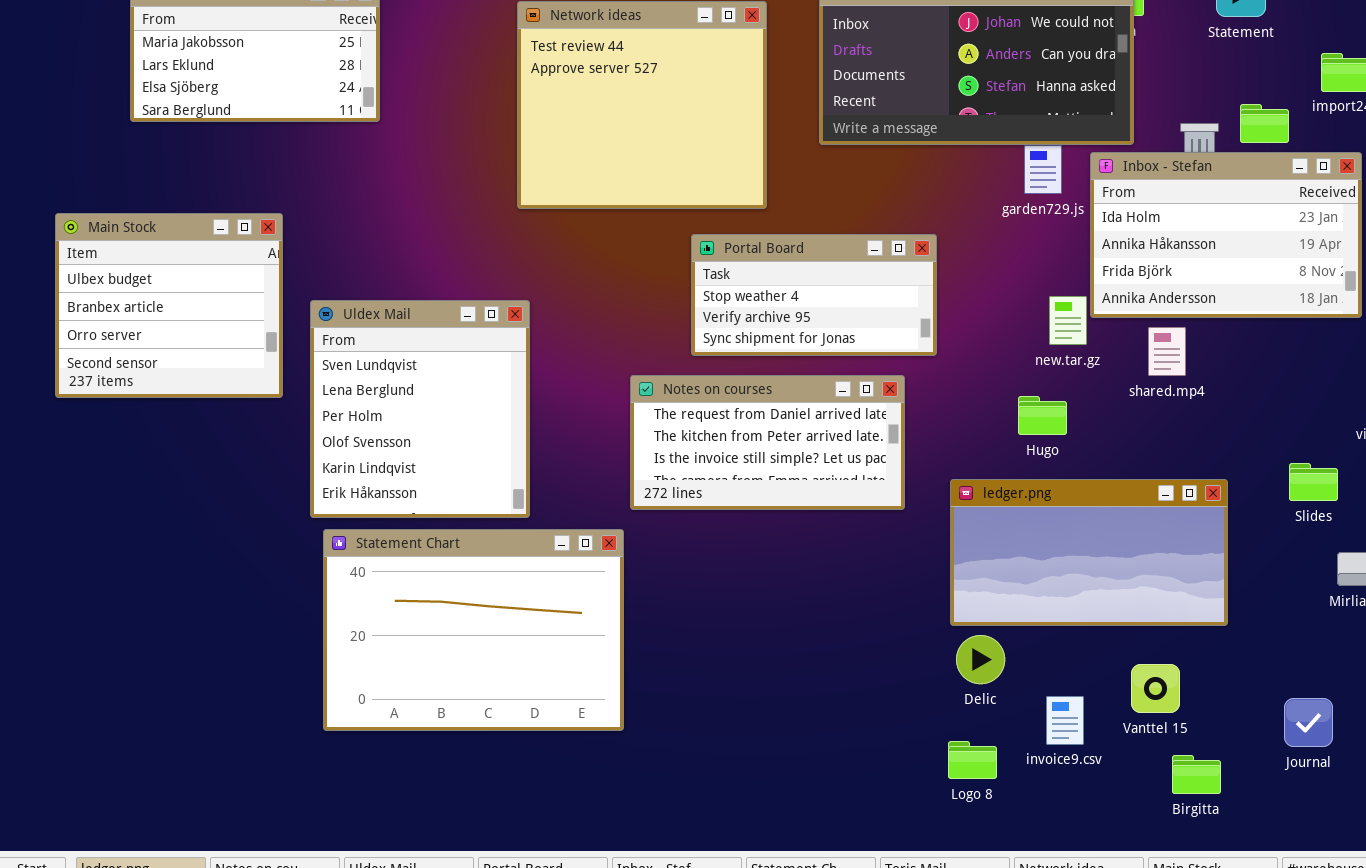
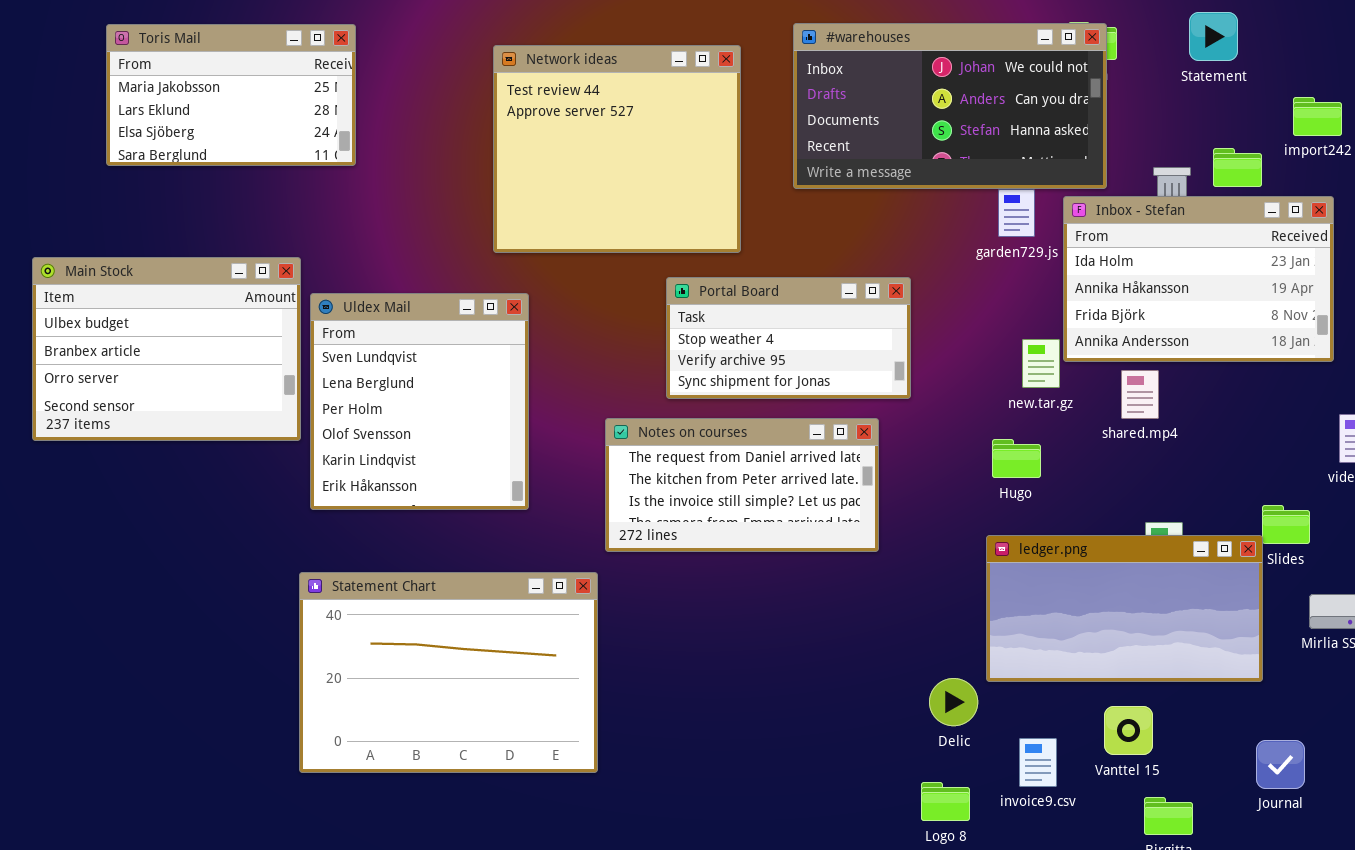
Main Stock: [55,213,283,398] -> [32,257,301,441], resized
Uldex Mail: [310,300,530,518] -> [310,293,529,510], moved
ledger.png: [950,479,1228,626] -> [986,535,1263,682], moved

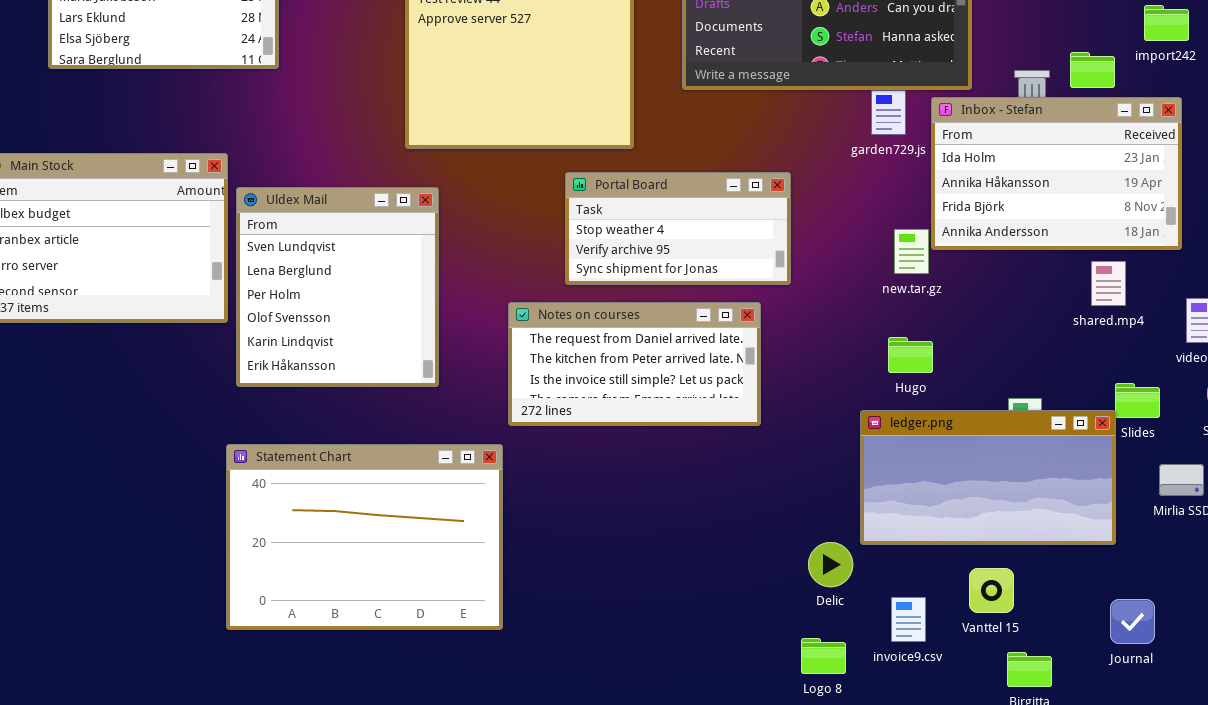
shared.mp4: [1121,370,1159,419] -> [1091,261,1126,306], moved
Hugo: [992,439,1041,478] -> [888,337,933,373], moved

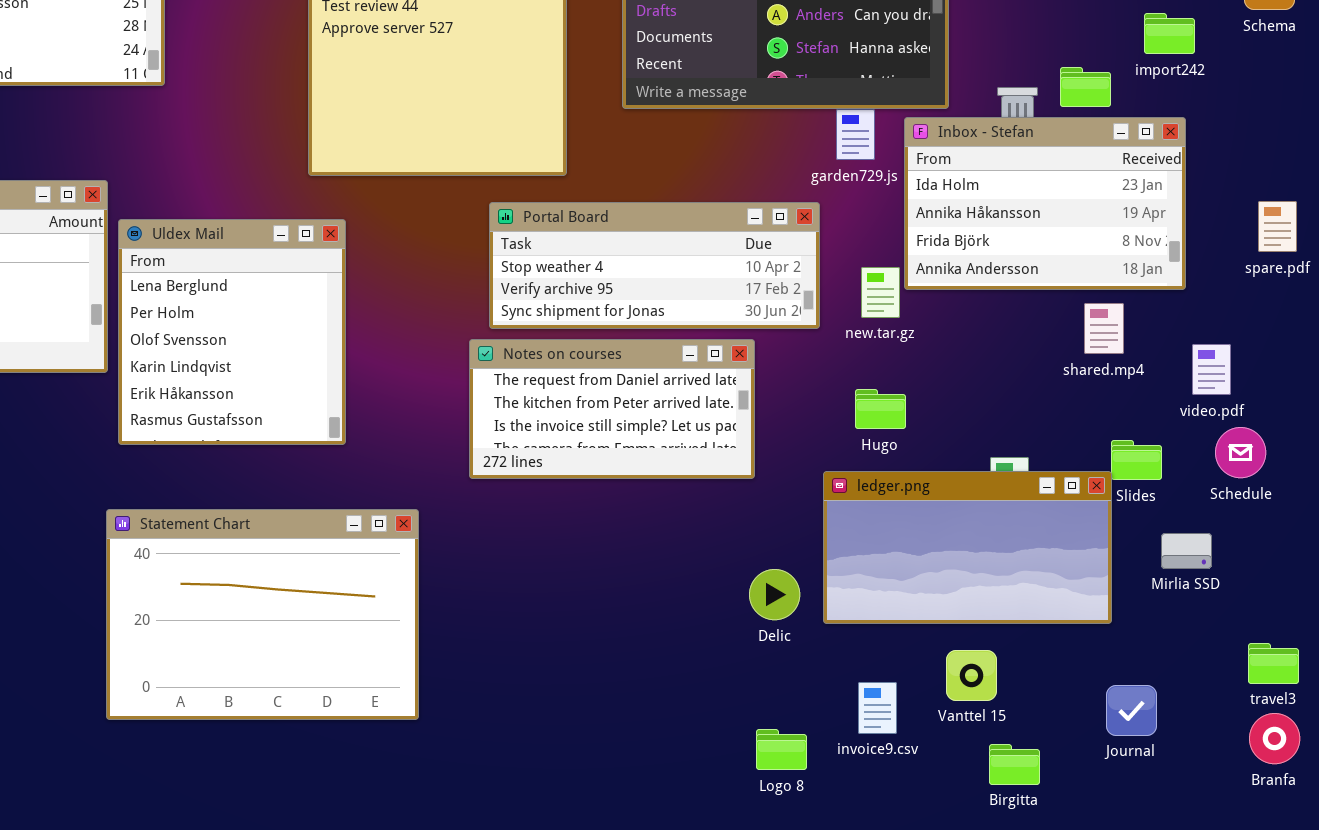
Portal Board: [565,172,791,285] -> [489,202,820,329], resized
Uldex Mail: [236,187,439,387] -> [118,219,346,445], scrolled down 1 row
Notes on courses: [508,302,761,426] -> [469,339,755,479], moved
Delic: [808,542,853,587] -> [749,569,800,620], moved

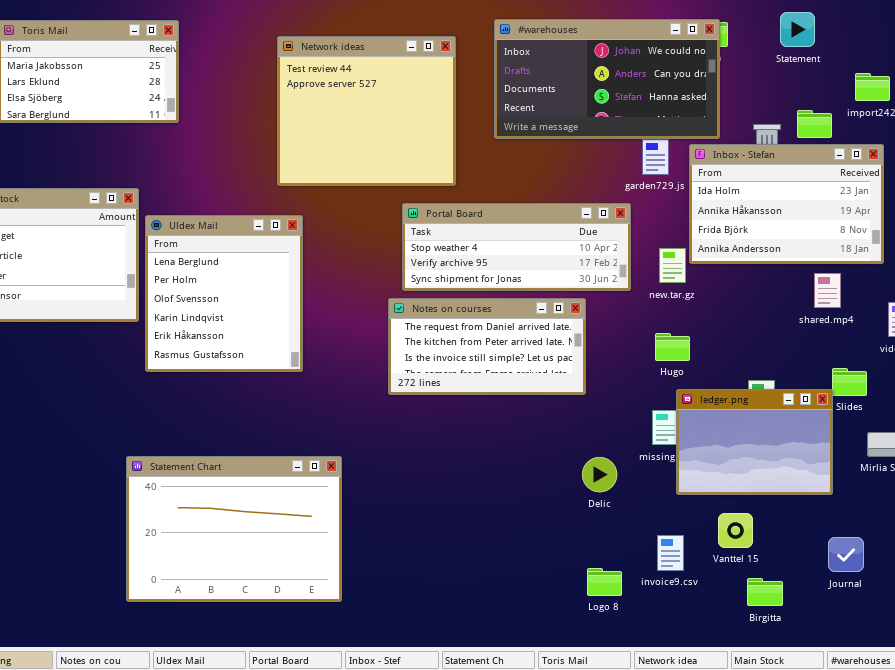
ledger.png: [823,471,1112,624] -> [676,389,833,495], resized
Statement Chart: [106,509,419,720] -> [126,456,342,602], moved

